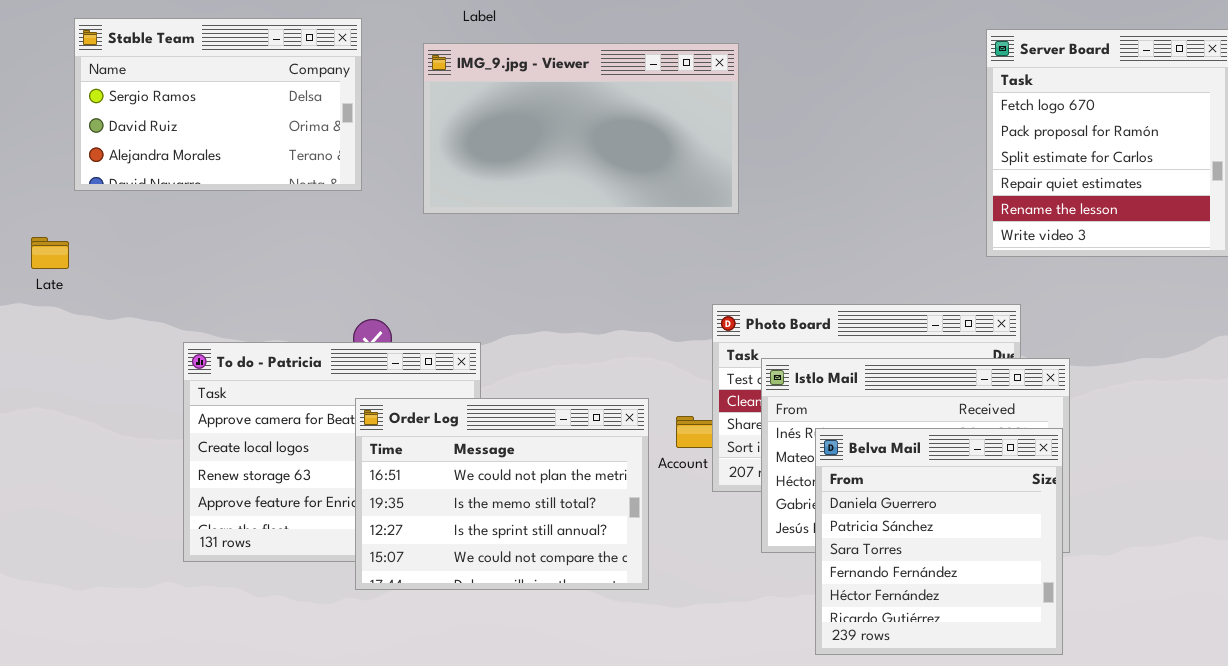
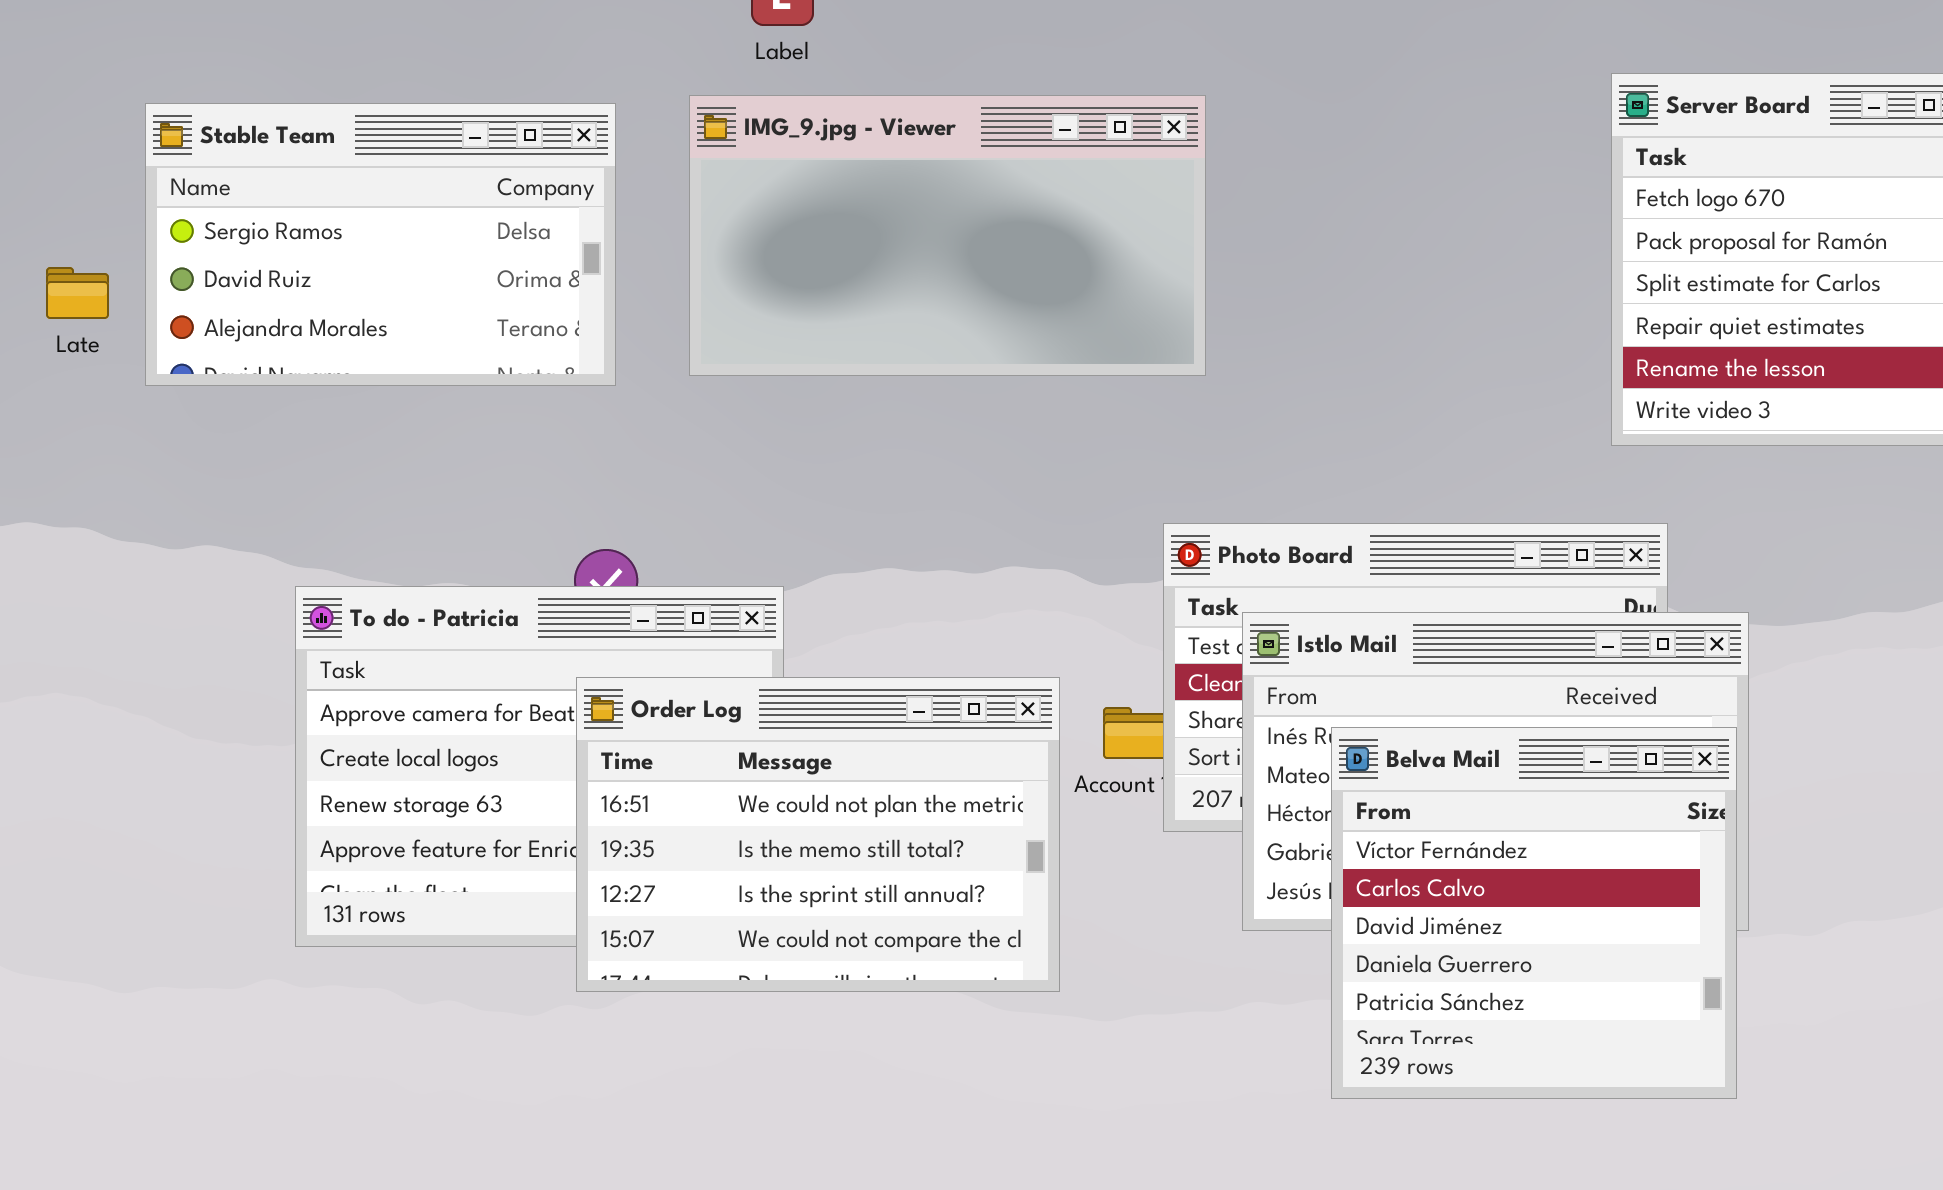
Stable Team: [74,18,362,191] -> [145,103,616,386], moved
Late: [31,237,69,269] -> [46,267,109,319], moved
Belva Mail: [815,428,1063,655] -> [1331,727,1737,1099], scrolled up 3 rows

